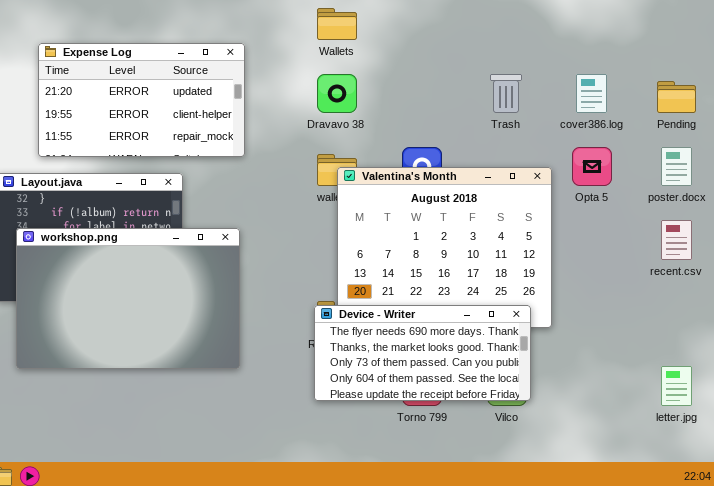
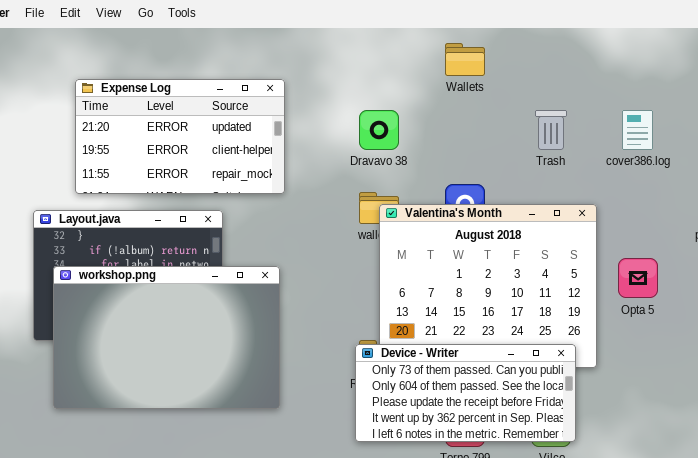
Wallets: [317,8,357,40] -> [445,43,485,76], moved
Opta 5: [572,147,612,186] -> [618,258,658,298], moved
Device - Writer: [314,305,531,401] -> [355,344,576,442], scrolled down 2 rows

